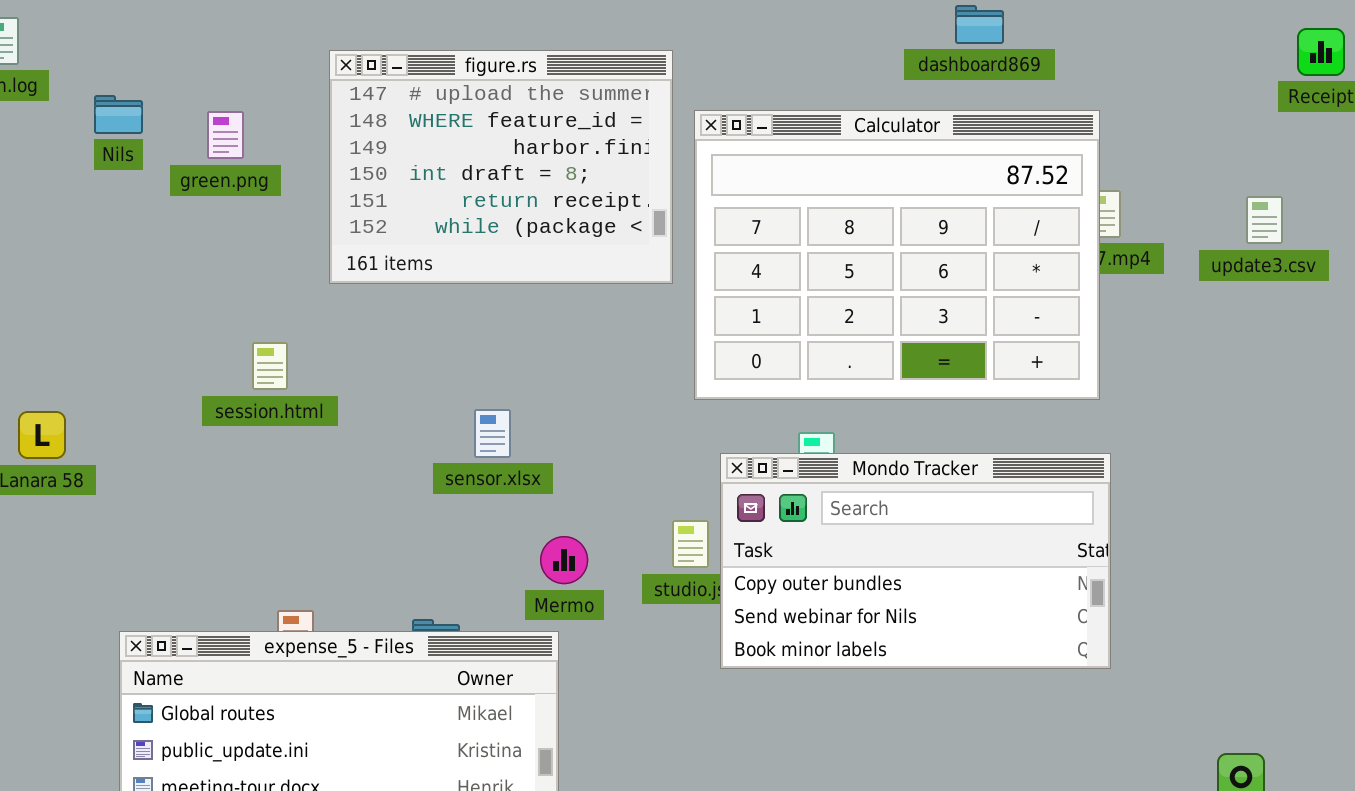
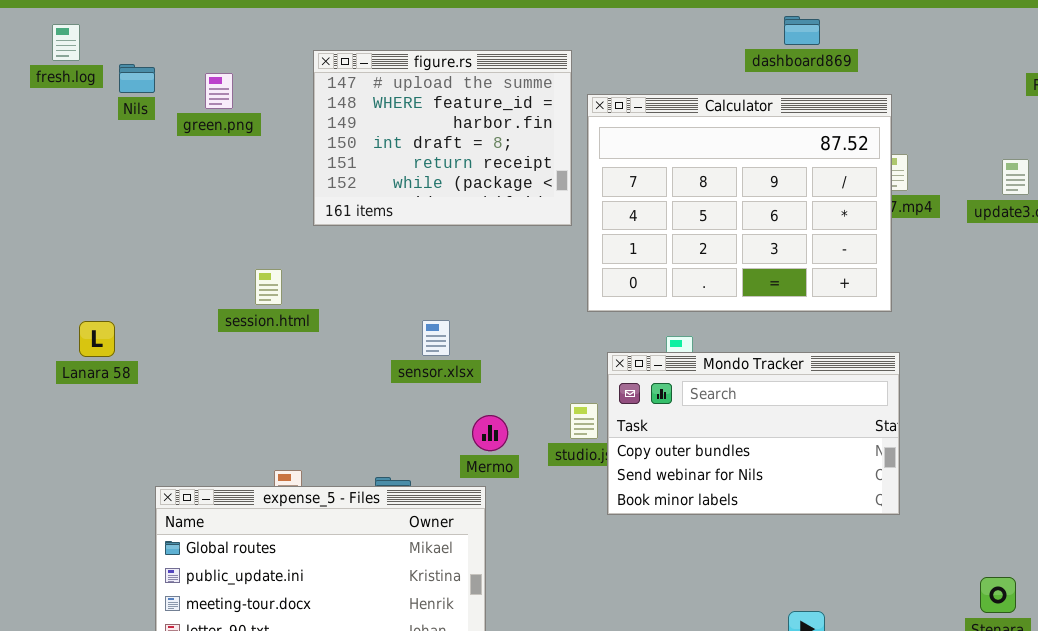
Nils: [94,95,143,134] -> [119,64,155,93], moved
green.png: [207,111,244,159] -> [205,73,233,109], moved

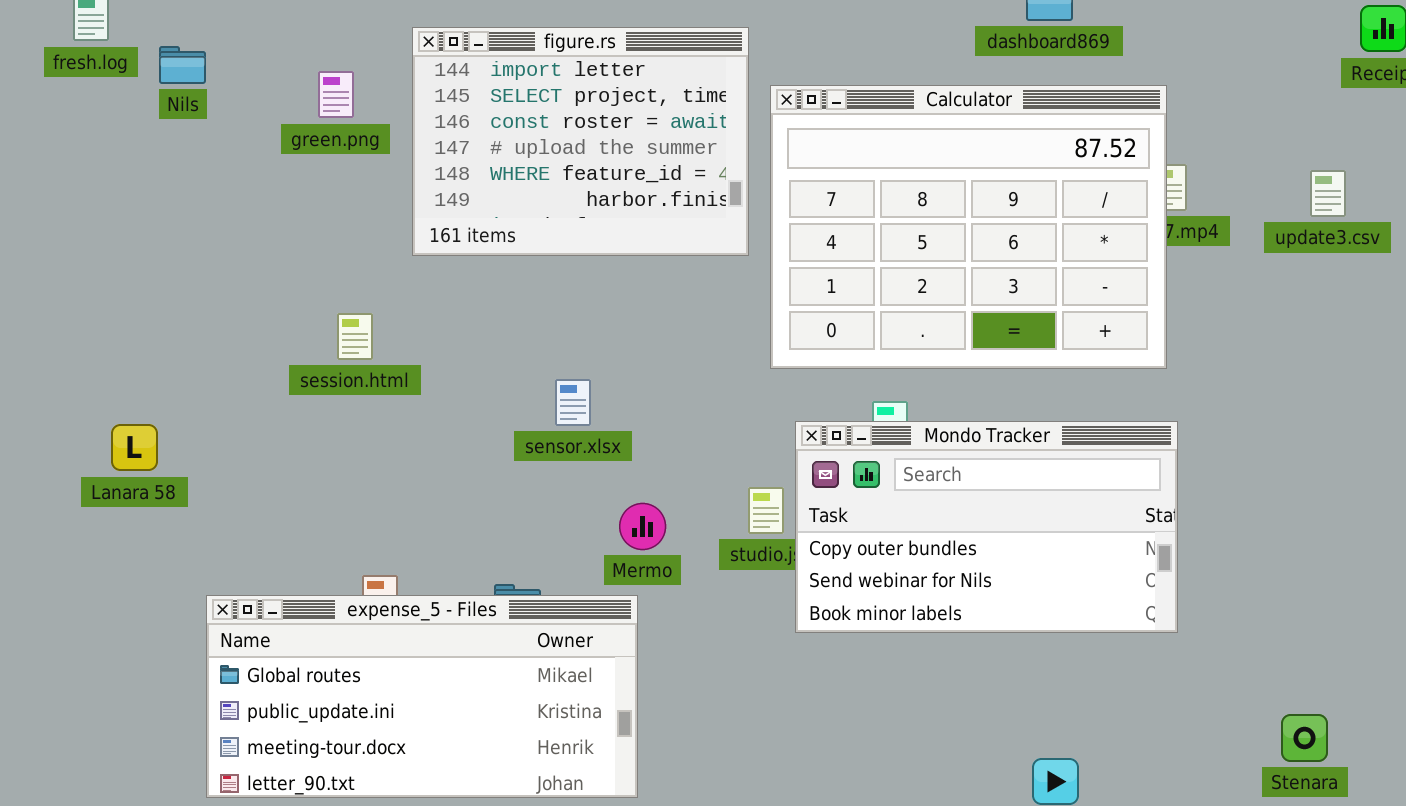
figure.rs: [313,50,572,226] -> [412,27,749,256], scrolled up 3 rows
green.png: [205,73,233,109] -> [318,71,354,118], moved
Lanara 58: [79,321,115,357] -> [111,424,158,471], moved

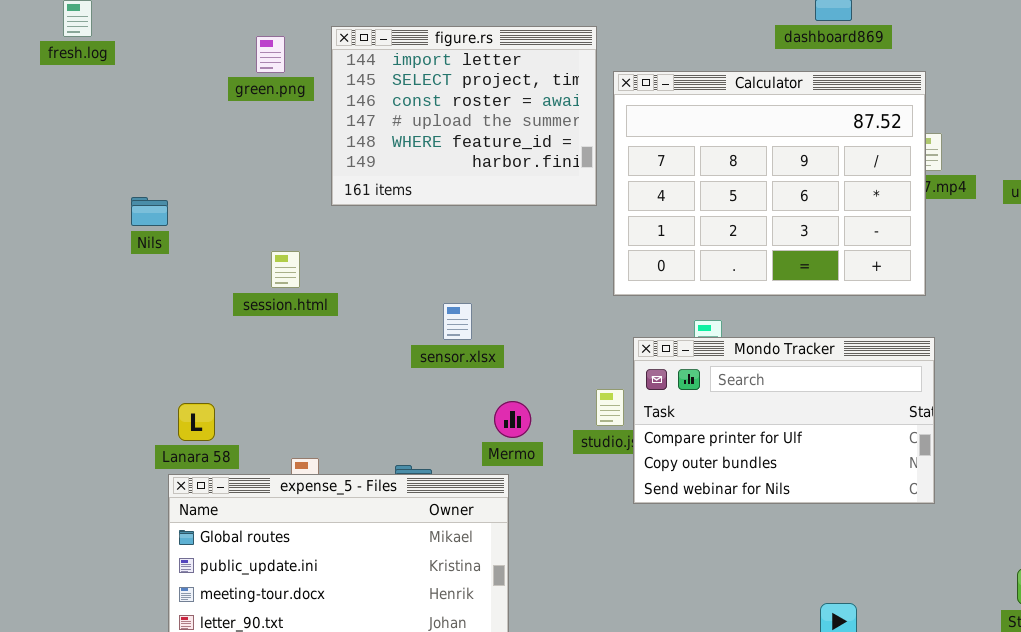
Nils: [159,46,206,84] -> [131,197,168,226], moved
green.png: [318,71,354,118] -> [256,36,285,73], moved
Mondo Tracker: [795,421,1178,633] -> [633,337,935,504], scrolled up 1 row
Lanara 58: [111,424,158,471] -> [178,403,215,441], moved

